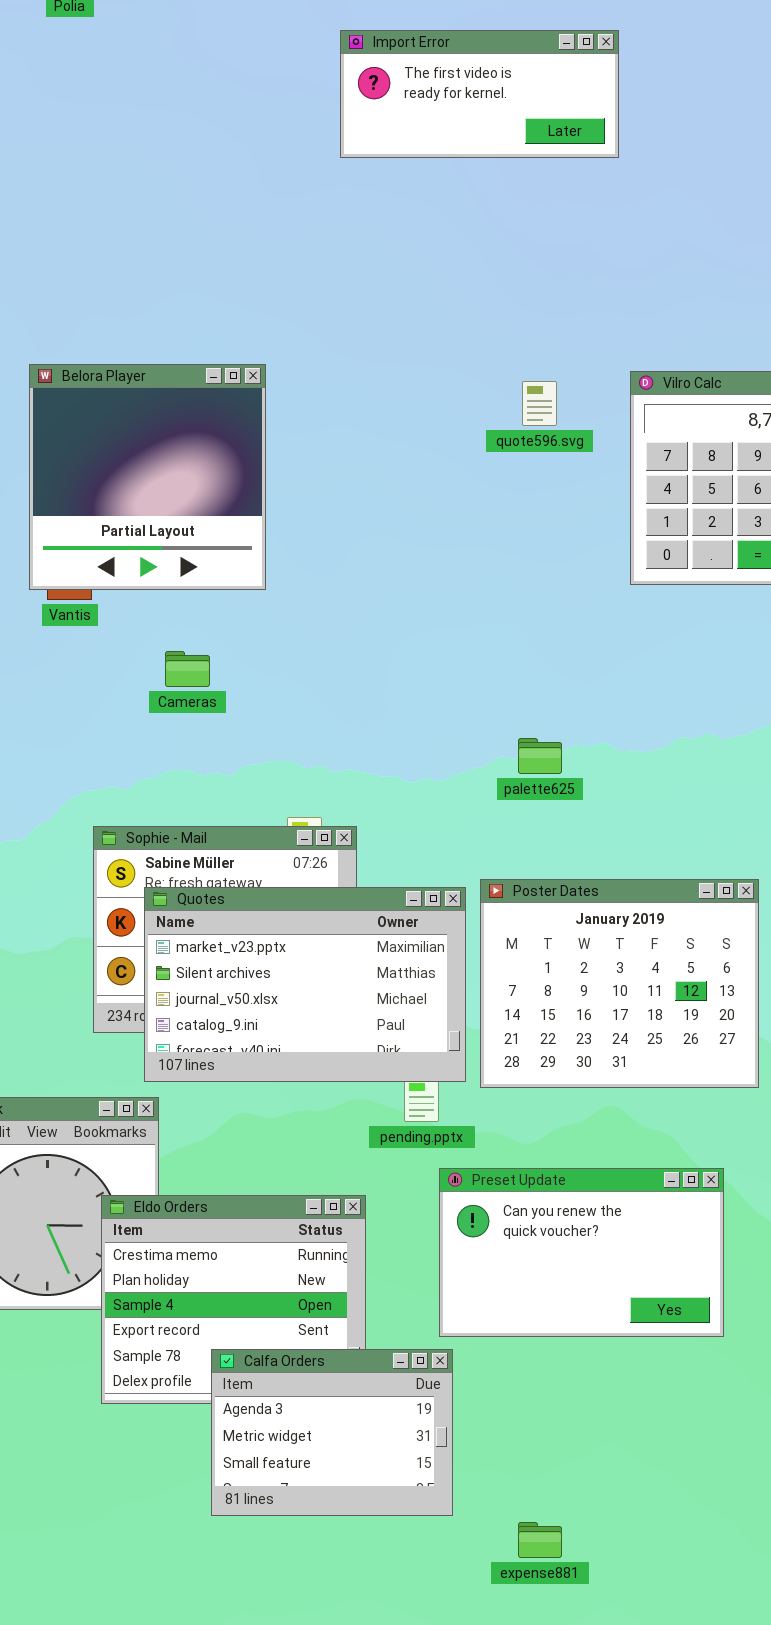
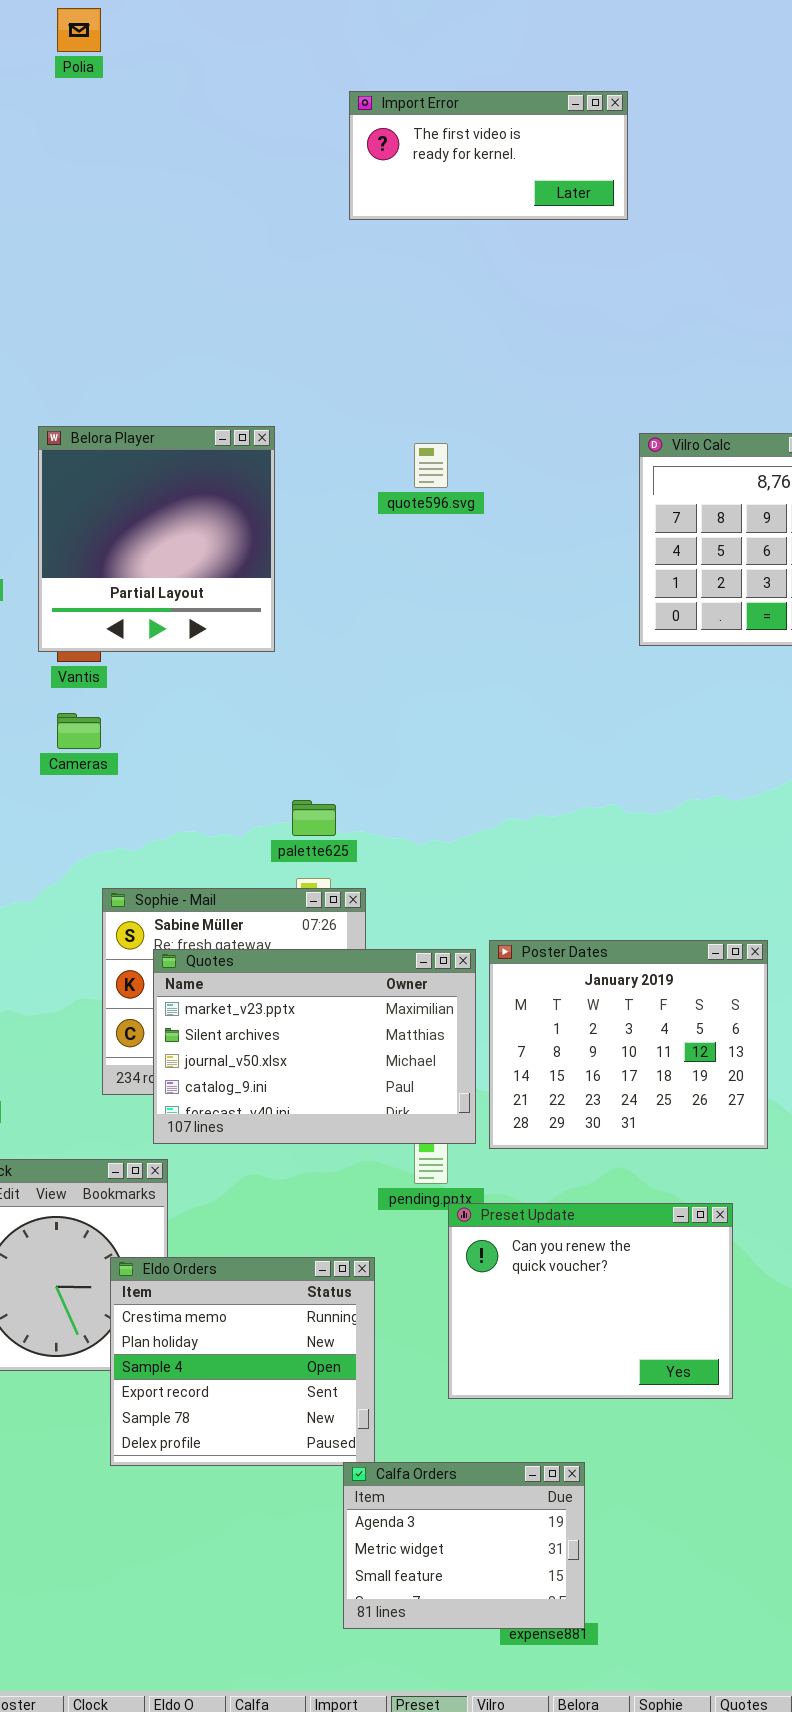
quote596.svg: [522,381,557,426] -> [414,443,448,488], moved
Cameras: [165,651,210,687] -> [57,713,101,749], moved
palette625: [518,738,562,774] -> [292,800,336,836], moved
Preset Update: [439,1168,724,1337] -> [448,1203,733,1399], resized
Calfa Orders: [211,1349,453,1516] -> [343,1462,585,1629], moved

